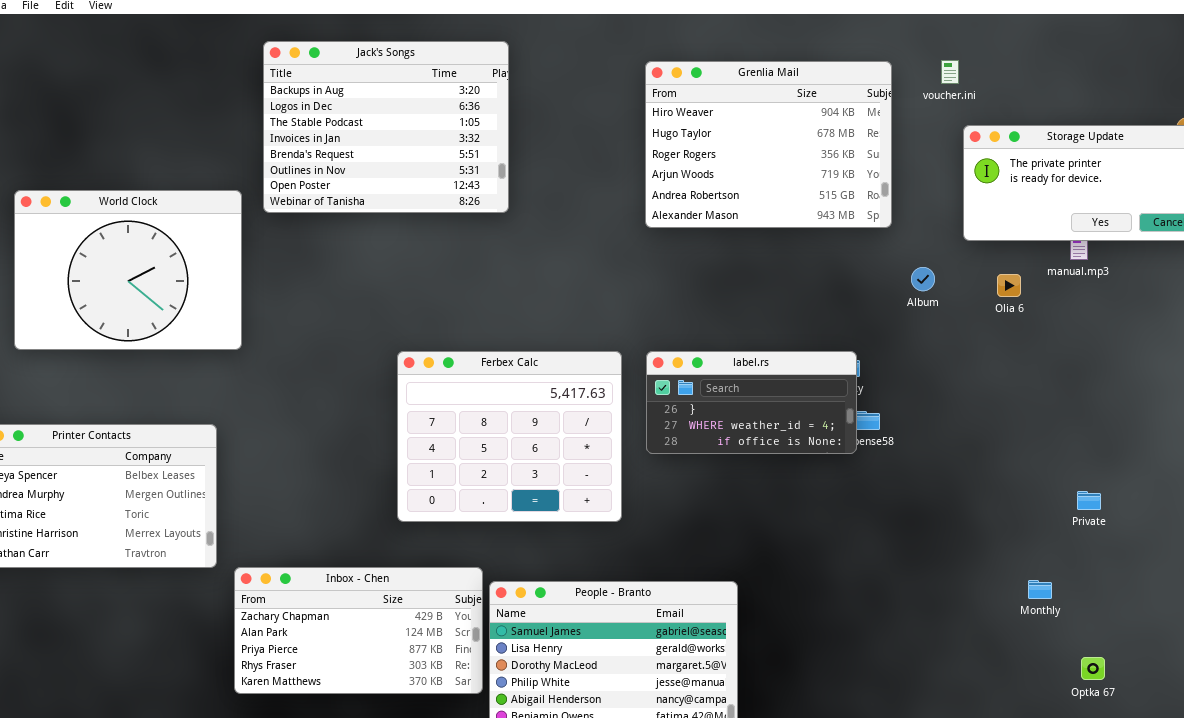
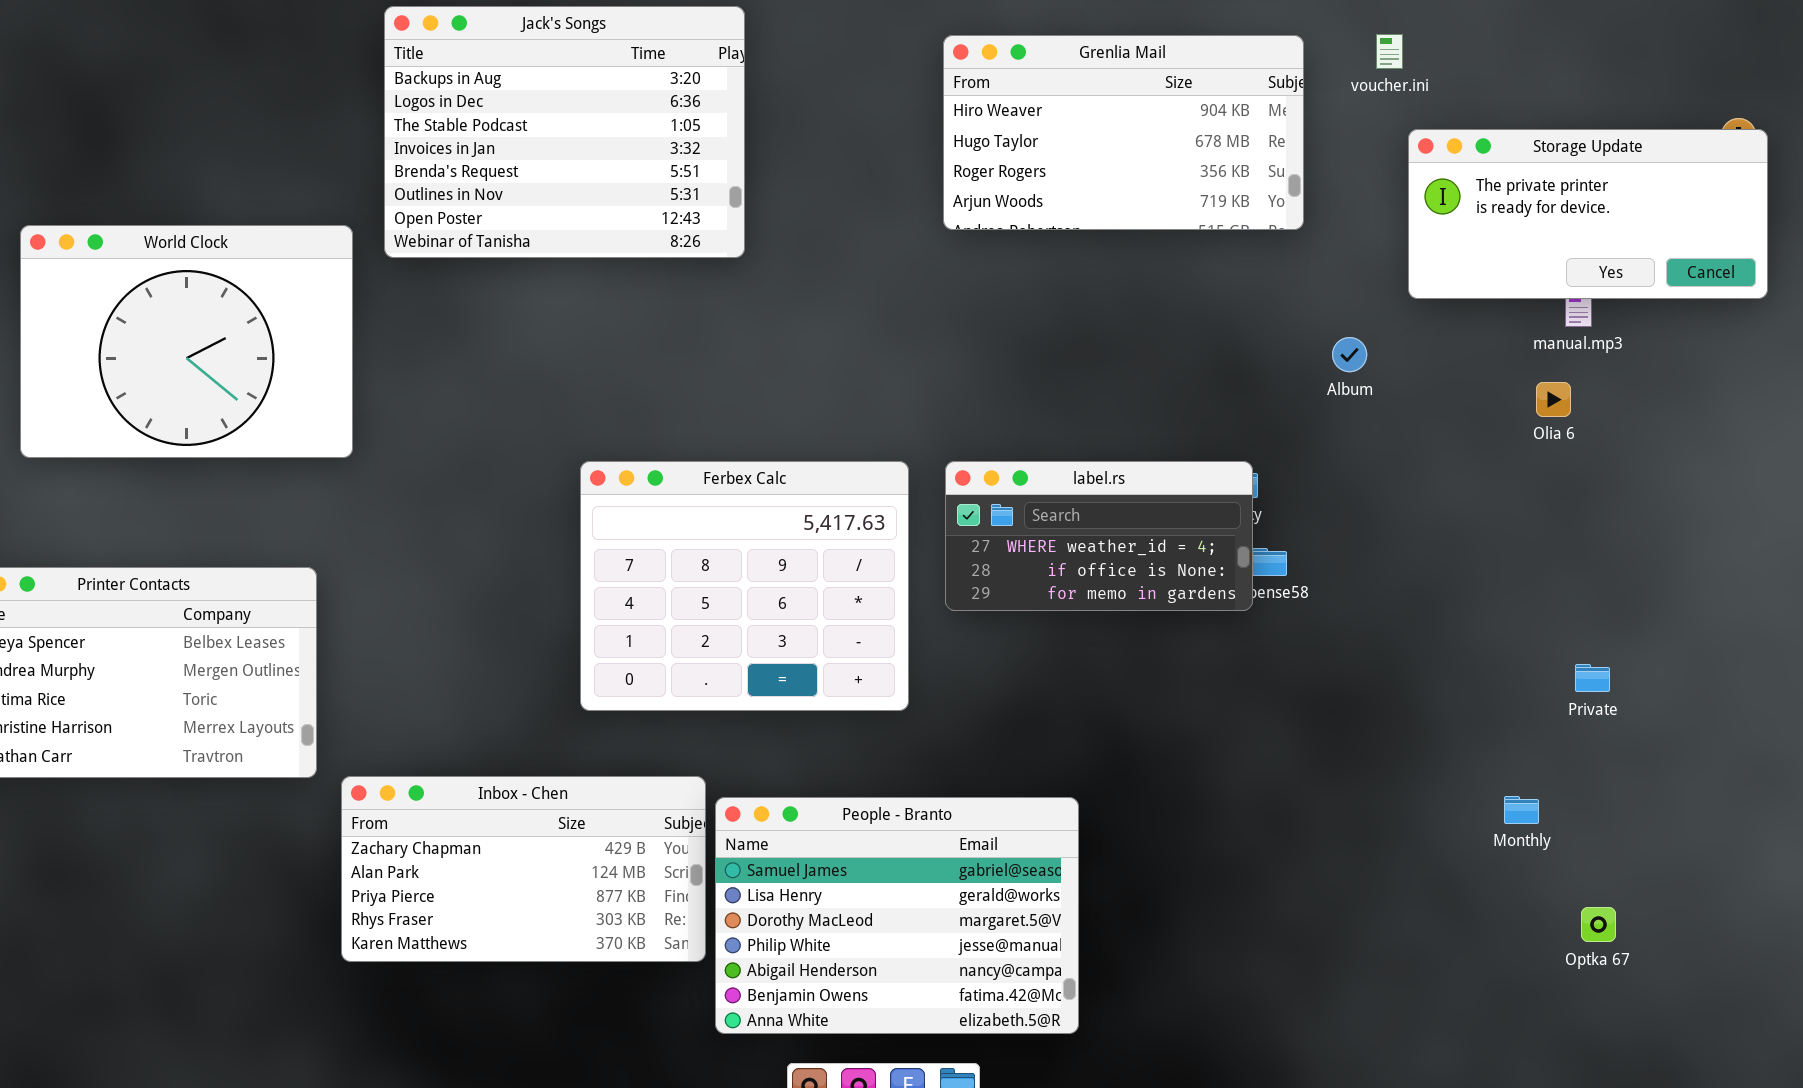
Grenlia Mail: [645,61,892,228] -> [943,35,1304,230], resized
Olia 6: [997,274,1021,297] -> [1536,382,1571,417], moved
label.rs: [646,351,857,454] -> [945,461,1253,611], scrolled down 1 row

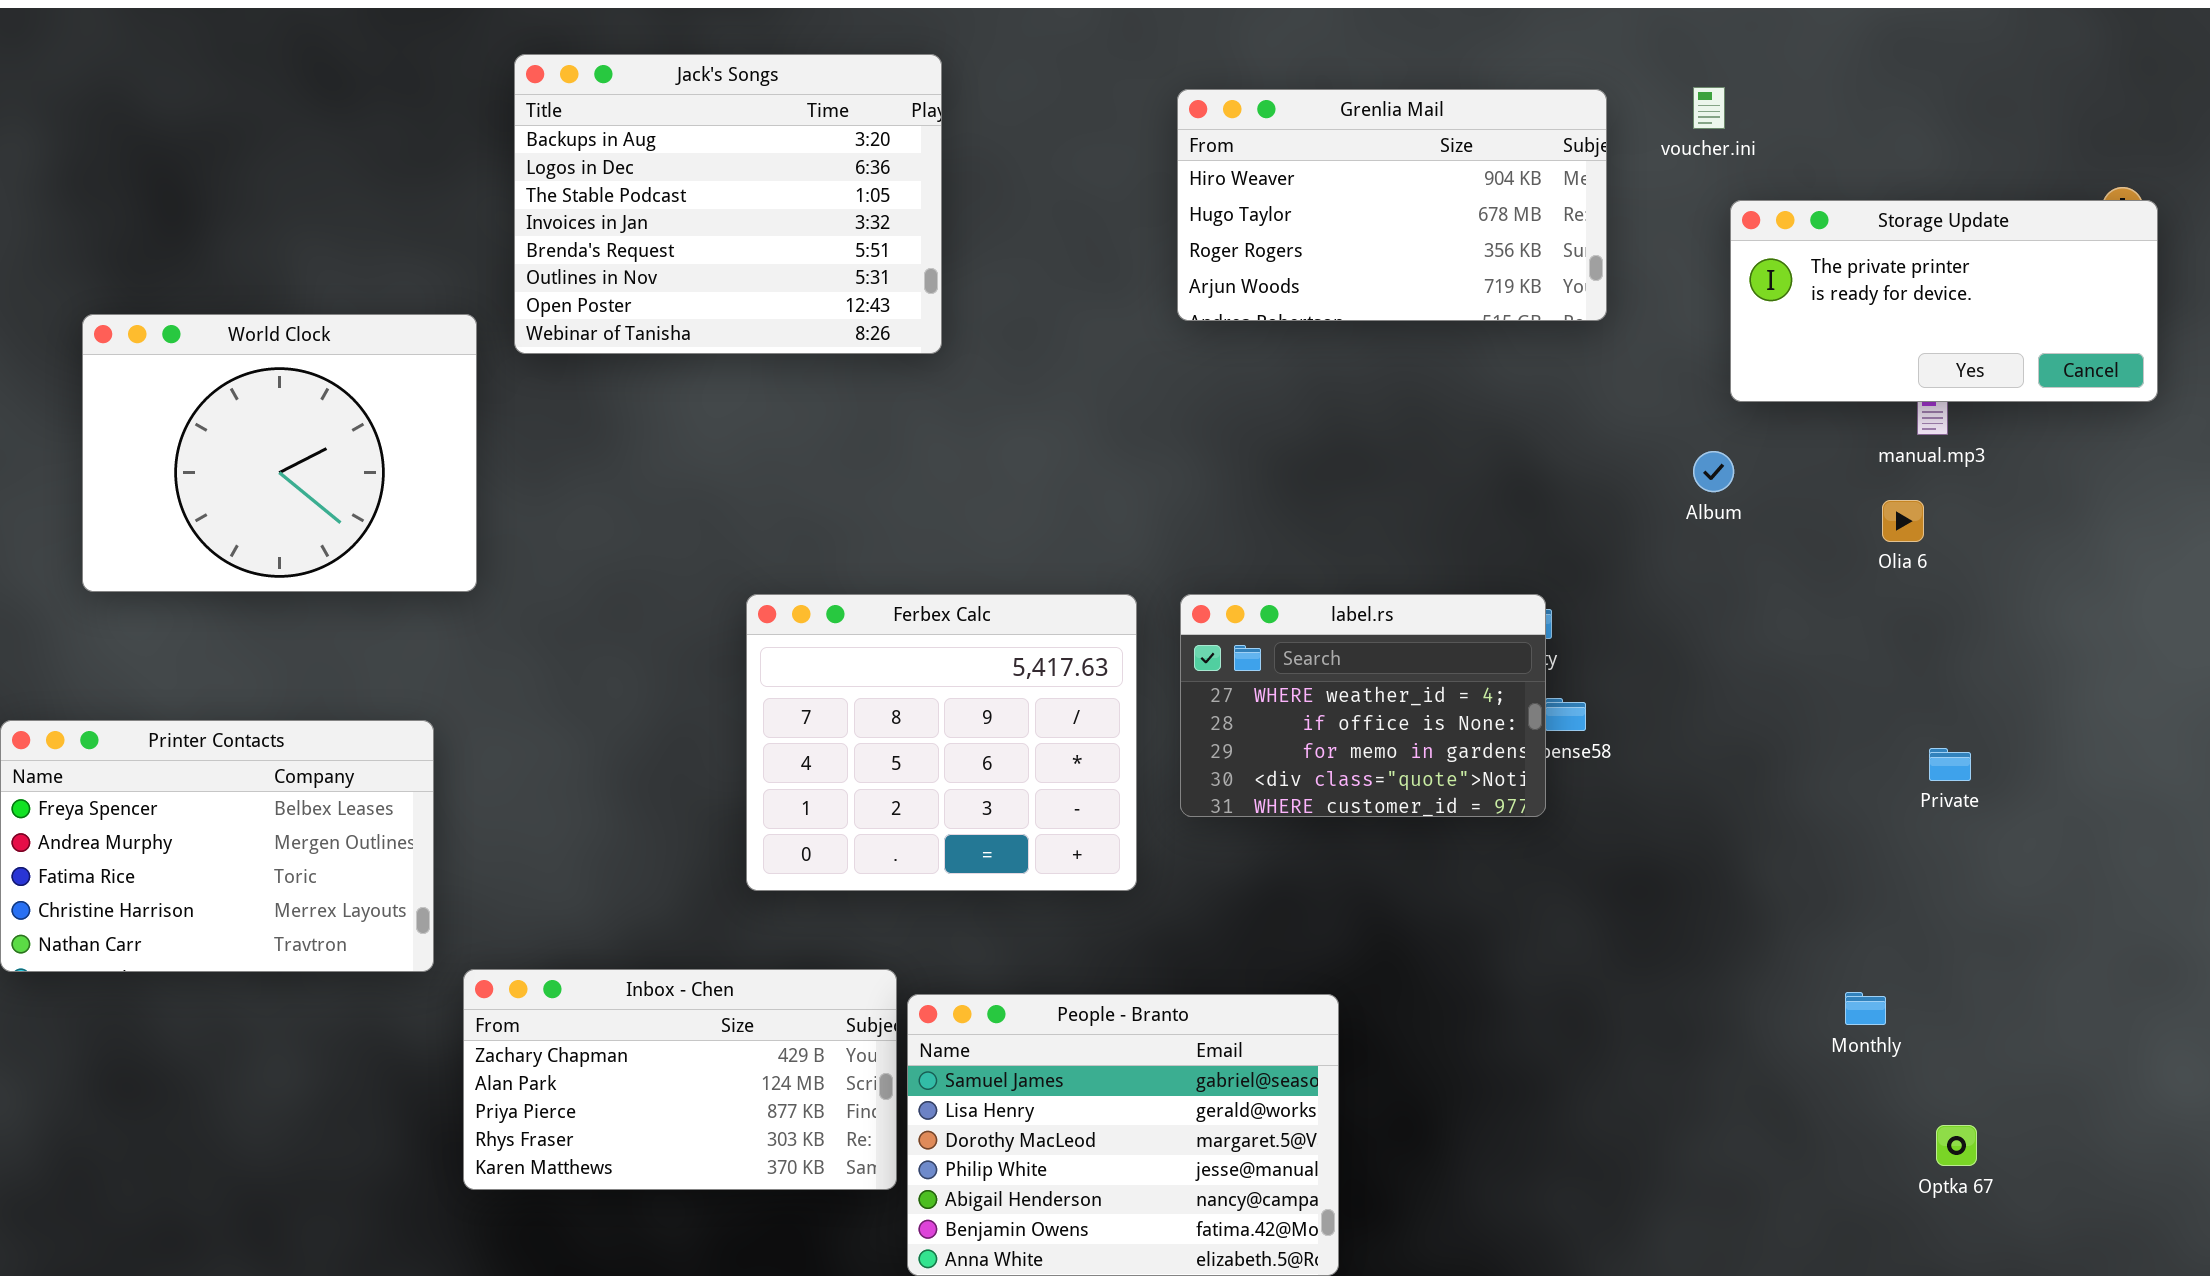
Album: [1332,337,1367,372] -> [1693,451,1734,492], moved
label.rs: [945,461,1253,611] -> [1180,594,1546,817], resized
Private: [1575,664,1610,692] -> [1929,748,1971,781], moved

